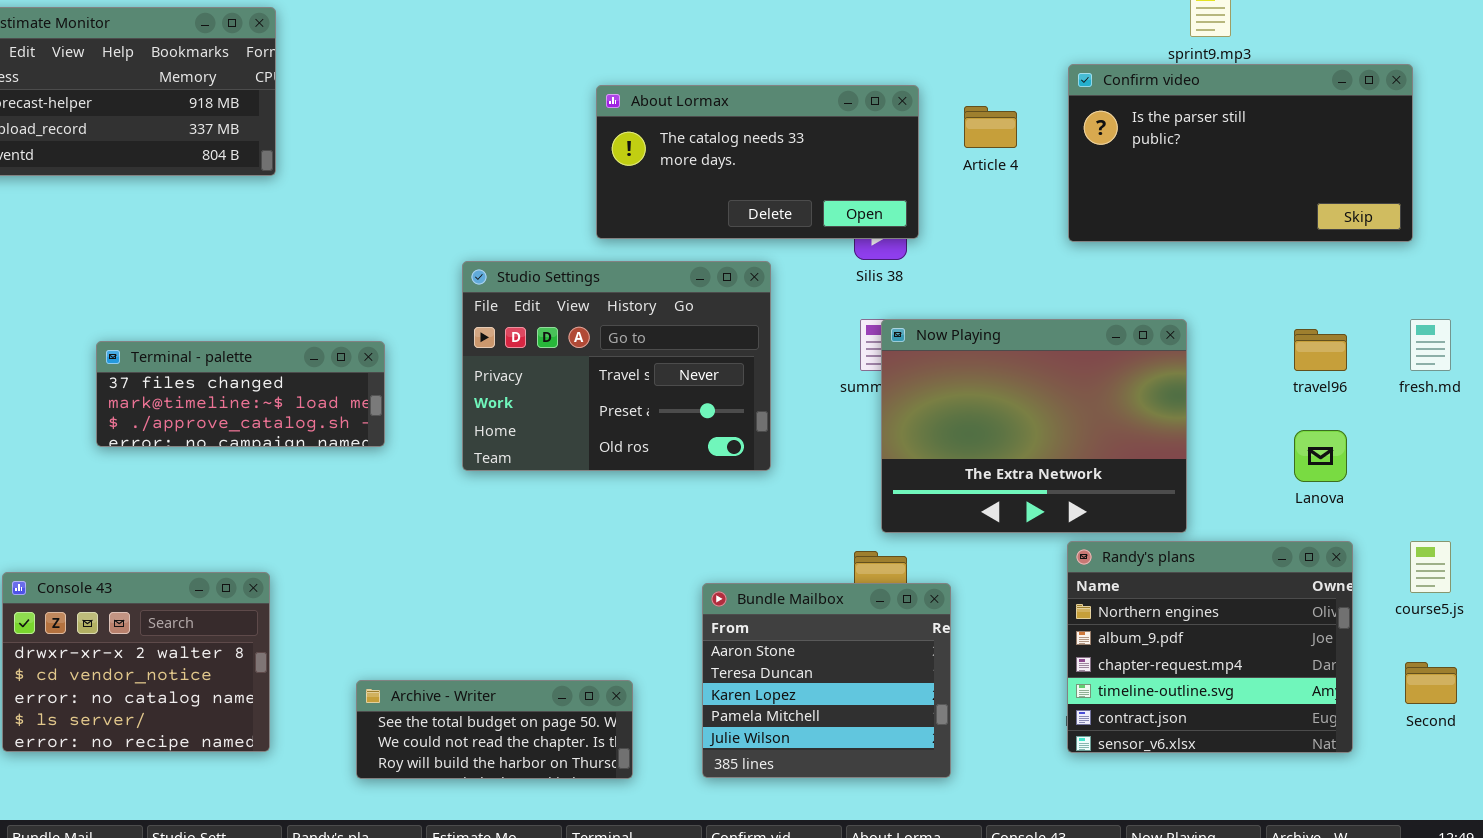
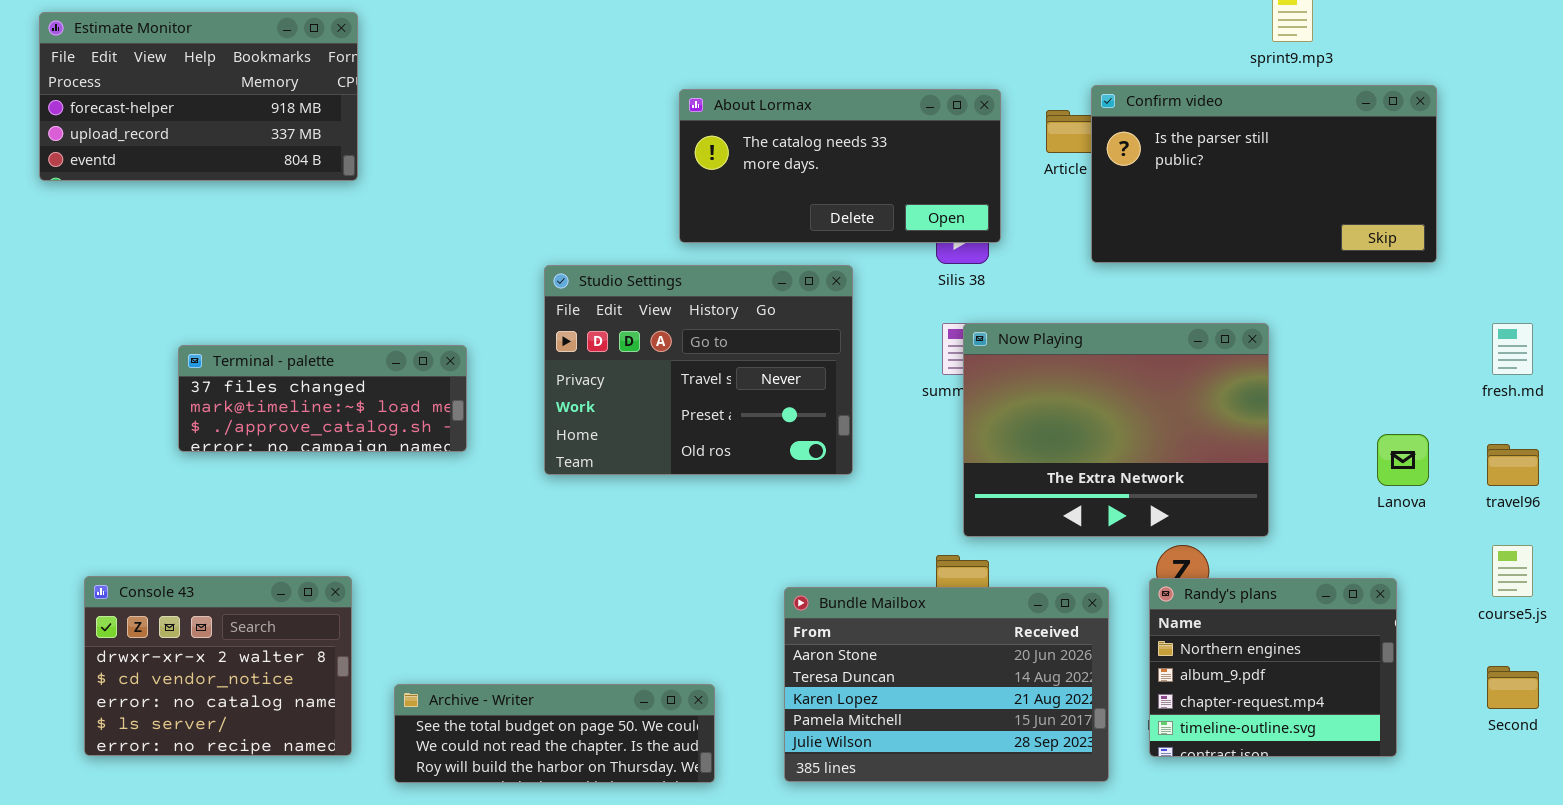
Confirm video: [1068,64,1413,242] -> [1091,85,1437,263], moved
travel96: [1294,329,1347,371] -> [1487,444,1539,486], moved
Randy's plans: [1067,541,1353,753] -> [1149,578,1397,757], resized
Bundle Mailbox: [702,583,951,778] -> [784,587,1109,782], resized
Archive - Writer: [356,680,633,779] -> [394,684,715,783], resized

